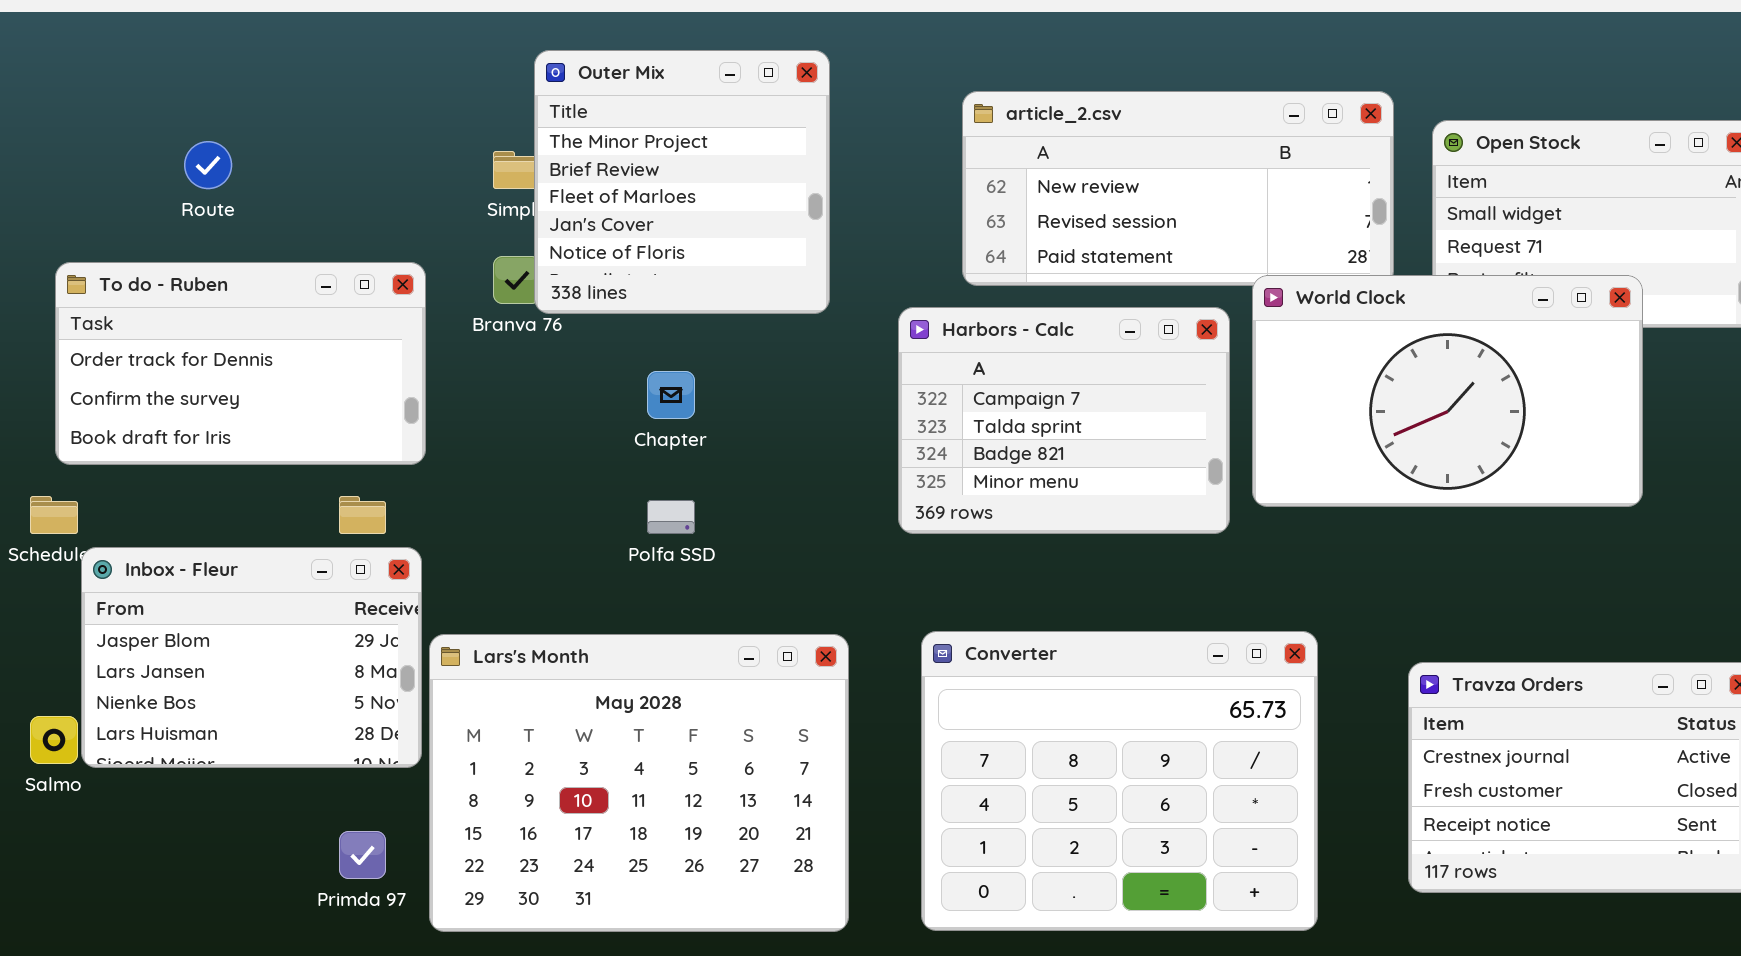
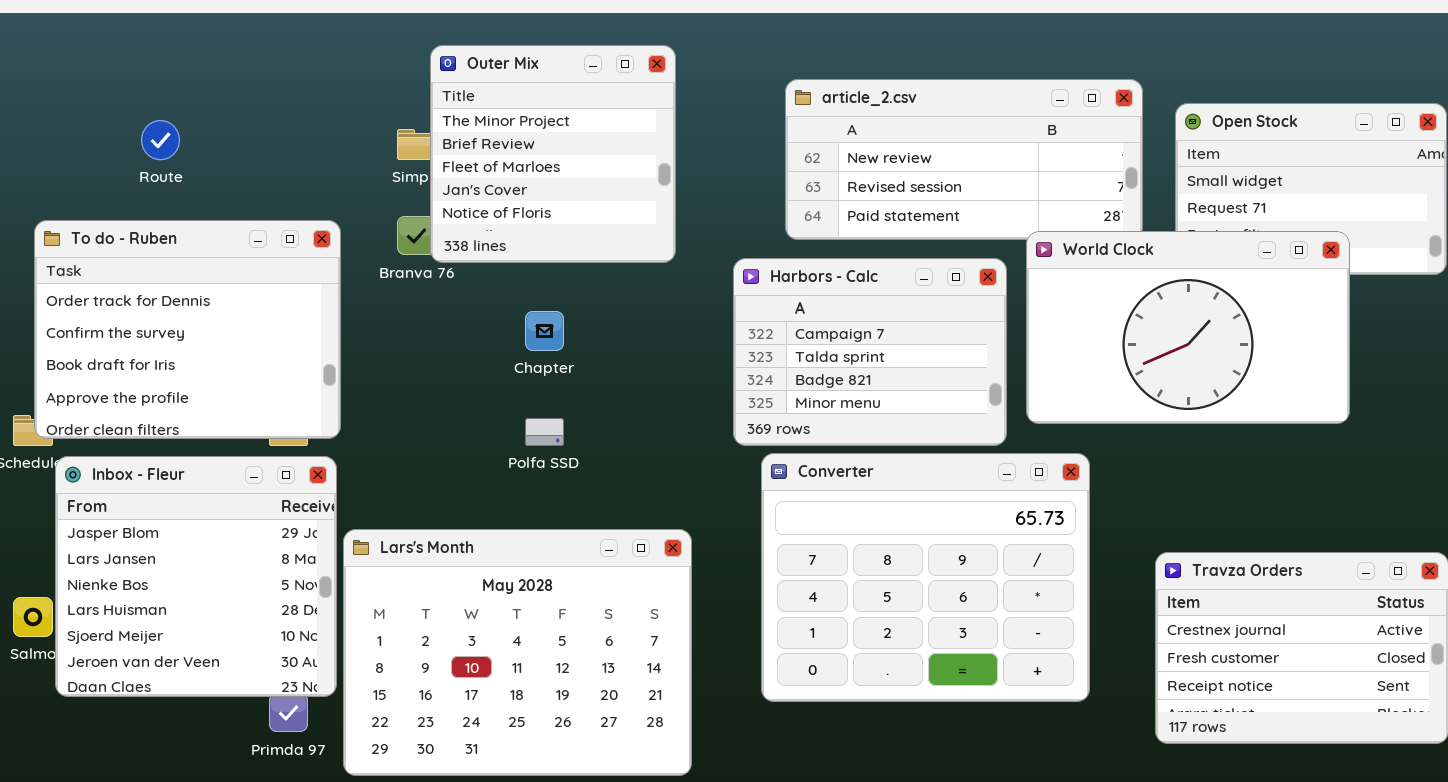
To do - Ruben: [55,262,426,465] -> [34,220,341,439], resized
Inbox - Fleur: [81,547,422,768] -> [55,456,337,697], resized
Converter: [921,631,1318,931] -> [761,453,1090,702], moved

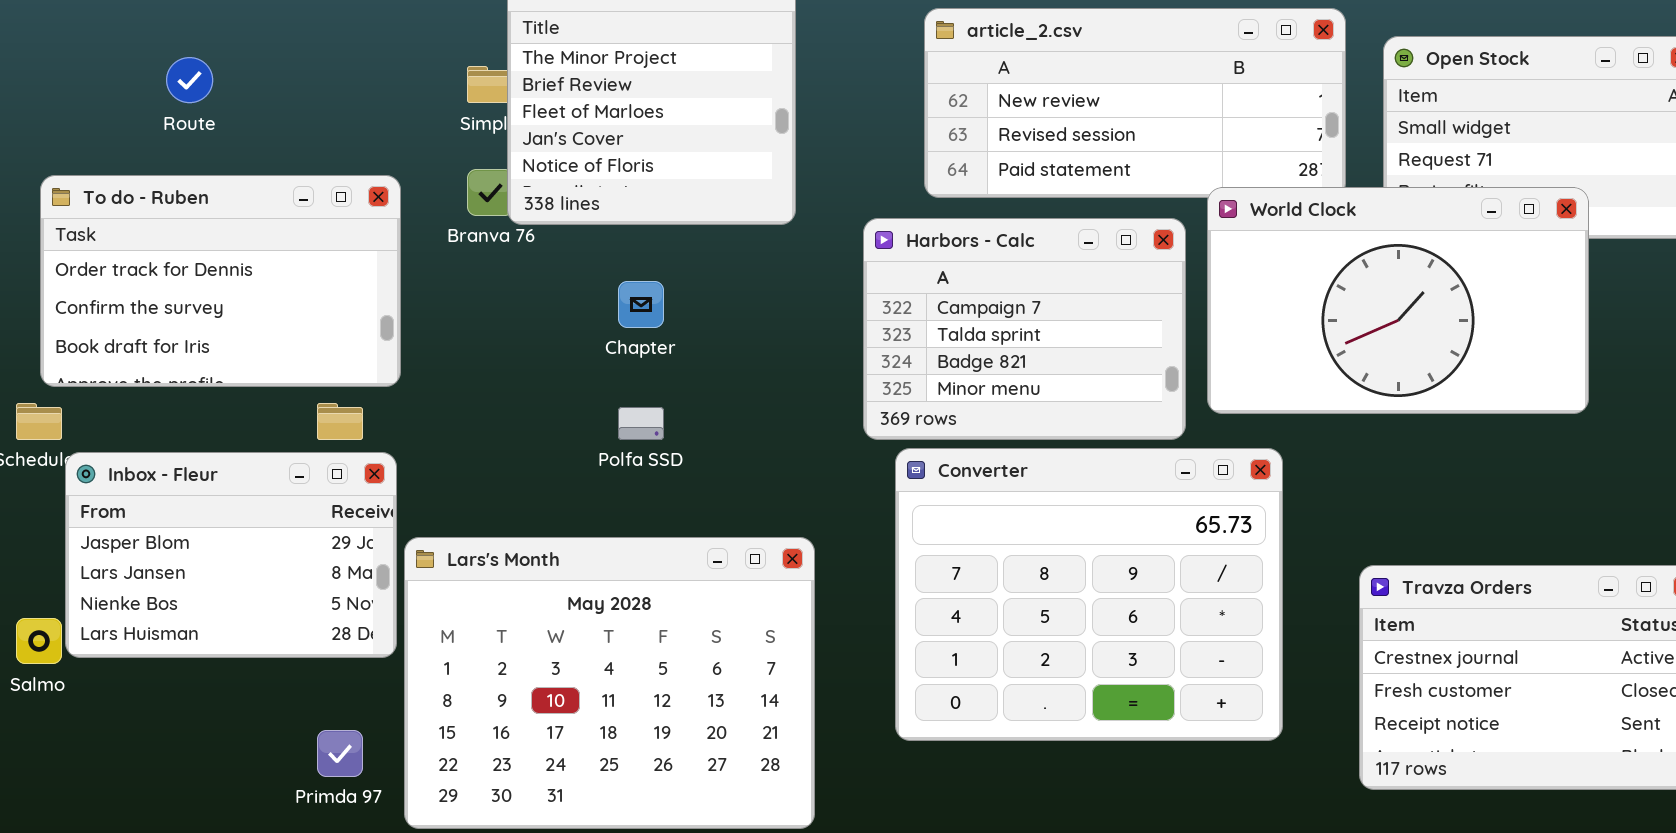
To do - Ruben: [34,220,341,439] -> [40,175,401,387], resized
Inbox - Fleur: [55,456,337,697] -> [65,452,397,658], resized

